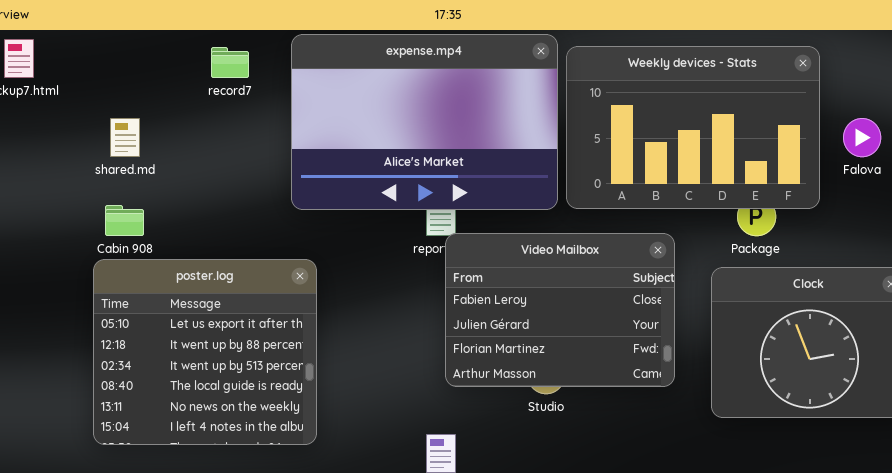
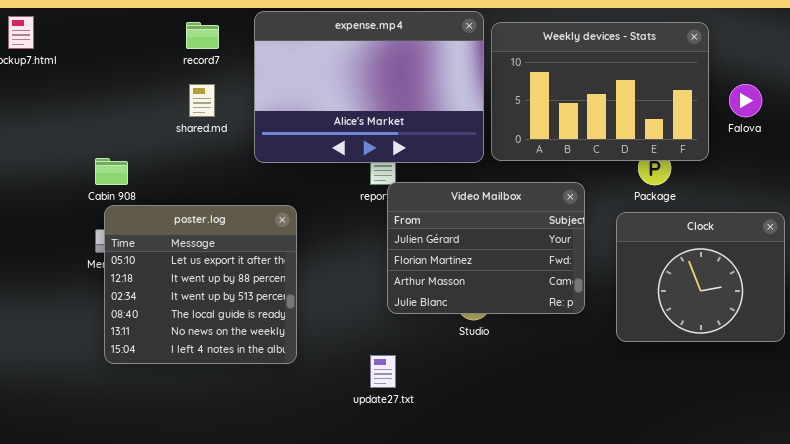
shared.md: [110,118,140,157] -> [189,84,215,117], moved
Video Mailbox: [445,233,675,387] -> [387,182,585,314], scrolled down 1 row
poster.log: [93,259,317,445] -> [104,205,297,364], moved

